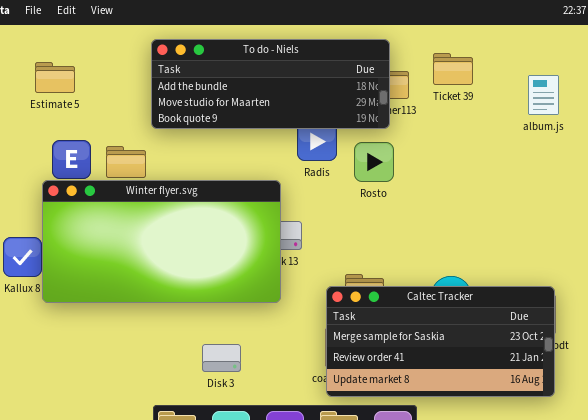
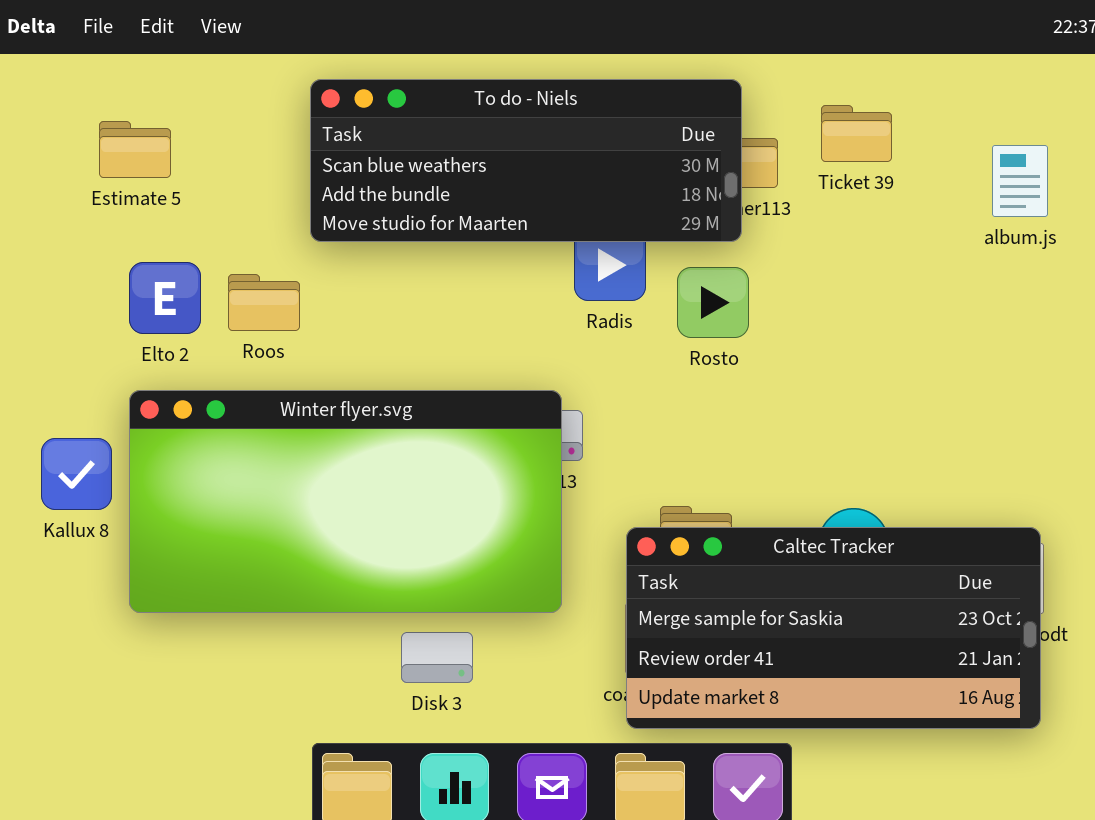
To do - Niels: [151,39,390,129] -> [310,79,742,242], scrolled up 1 row
Winter flyer.svg: [42,180,281,303] -> [129,390,562,613], moved

